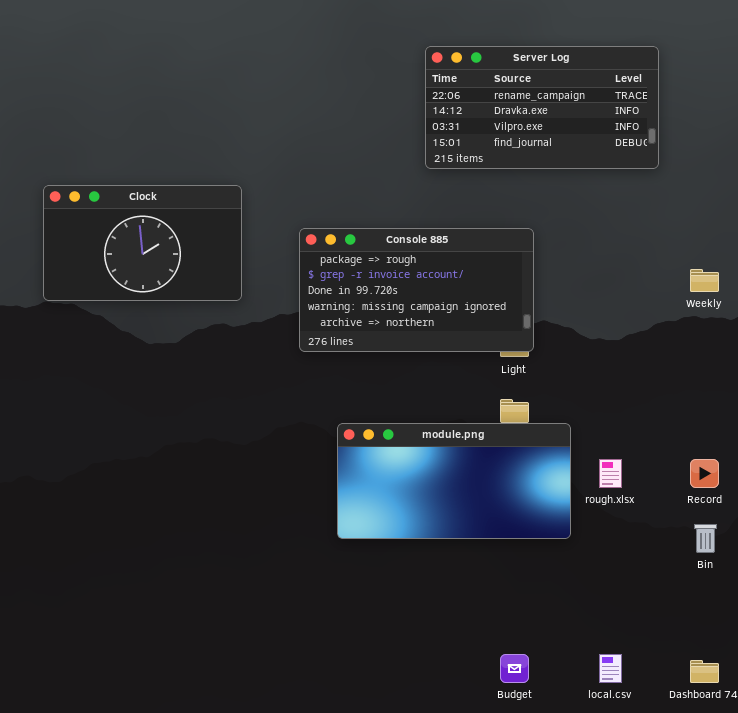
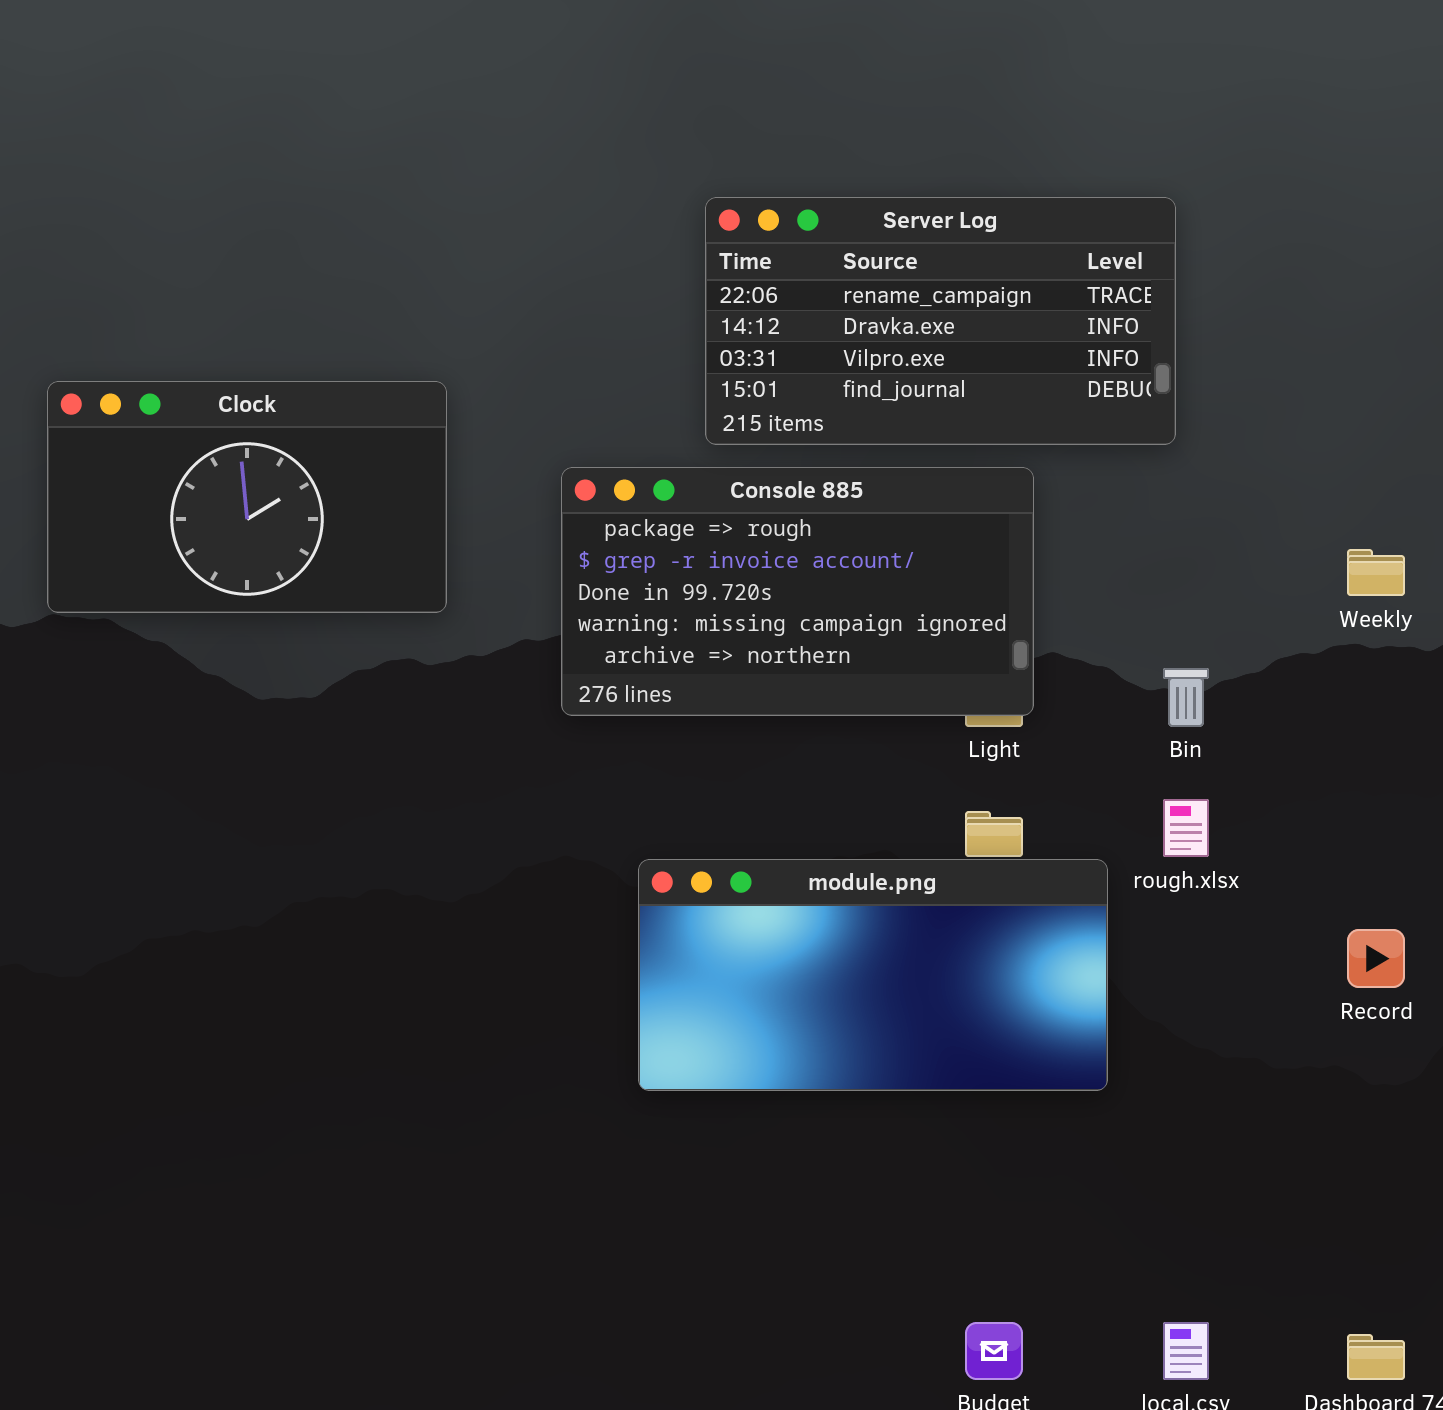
Server Log: [425,46,659,169] -> [705,197,1176,445], moved
rough.xlsx: [599,459,622,488] -> [1163,799,1209,857], moved
Bin: [694,524,717,553] -> [1163,668,1209,727], moved

